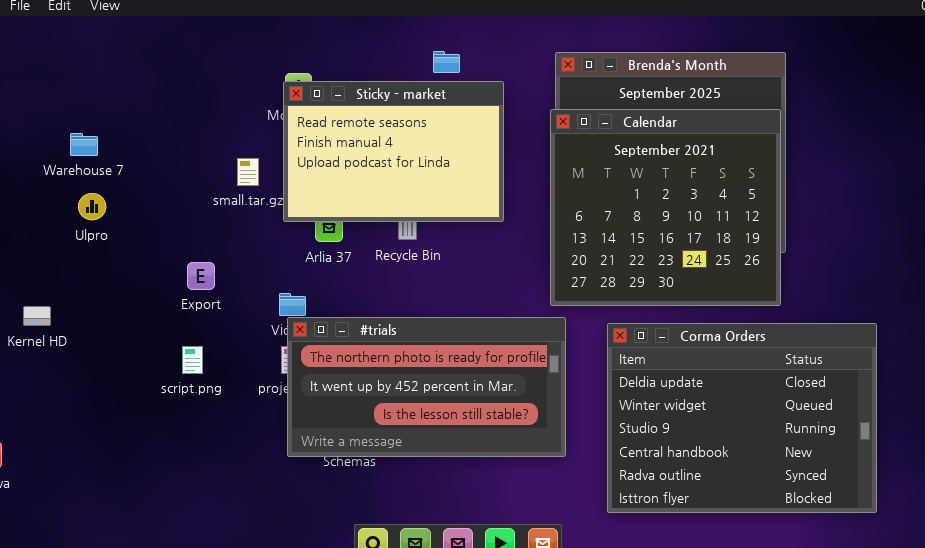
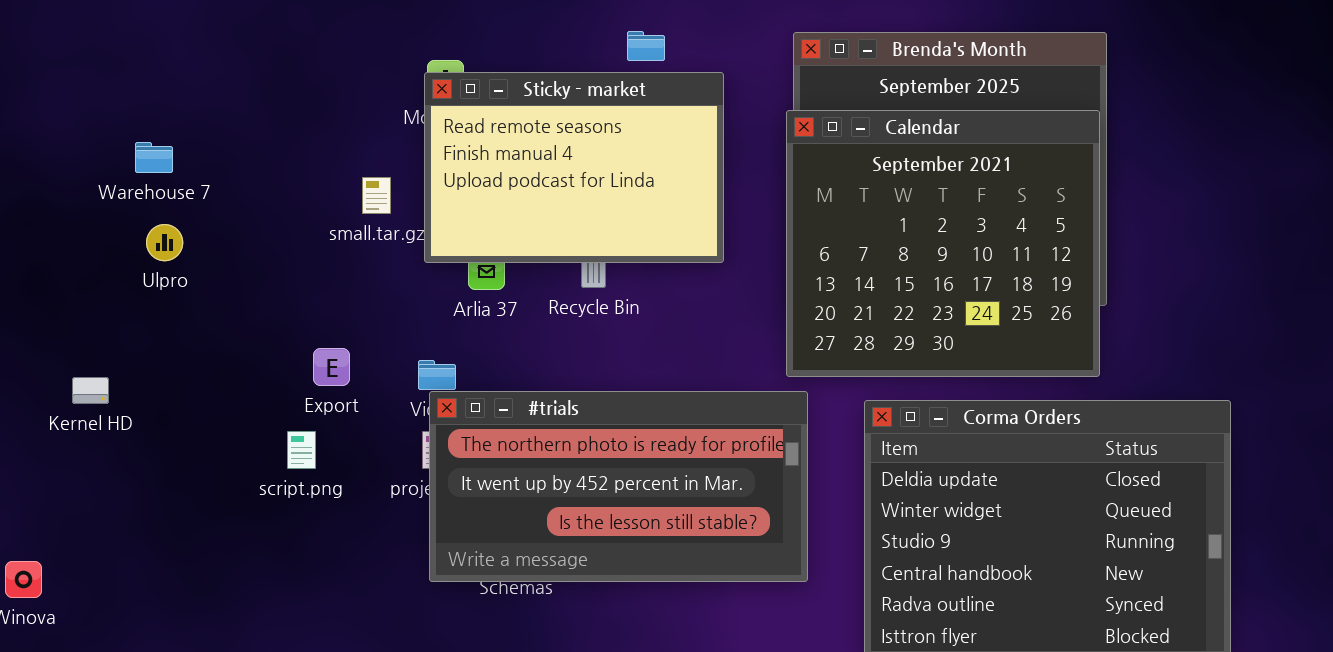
Export: [187,262,215,290] -> [313,348,350,386], moved

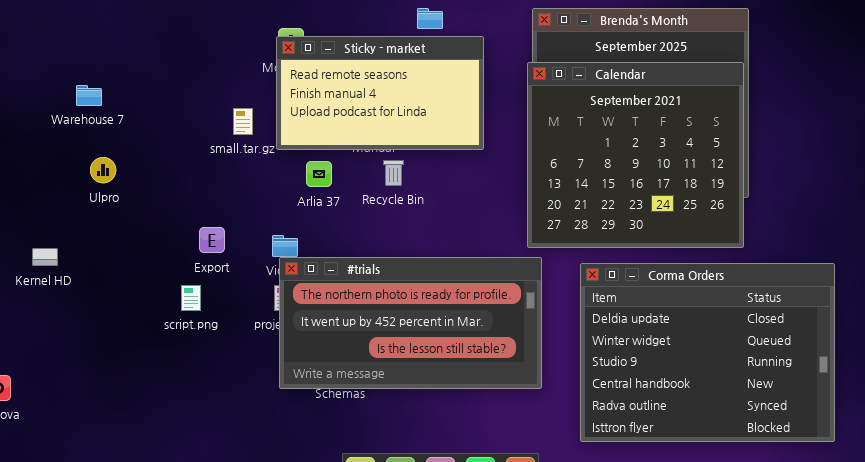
Sticky - market: [424,72,724,263] -> [276,36,484,150], resized
Ulpro: [146,224,183,261] -> [90,157,116,183], moved

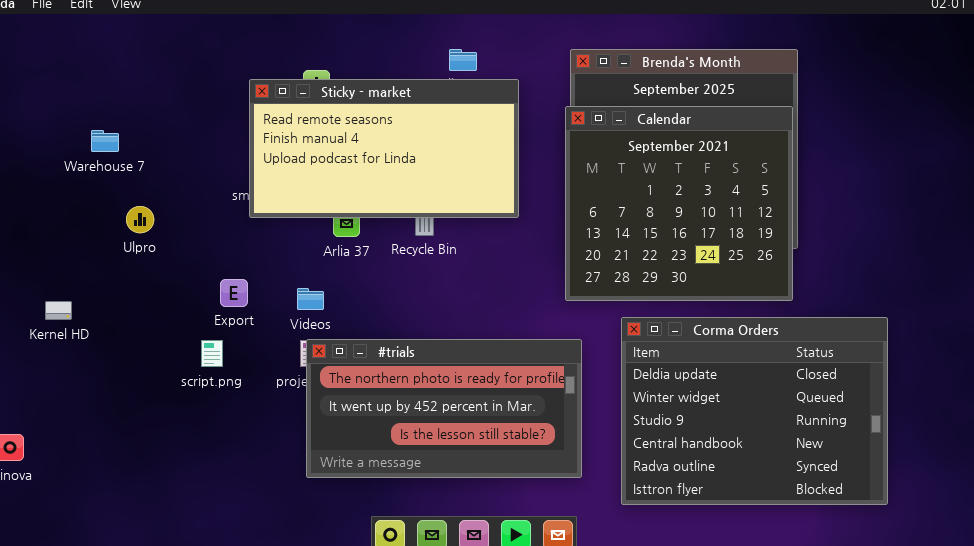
Sticky - market: [276,36,484,150] -> [249,79,519,218], resized
Ulpro: [90,157,116,183] -> [126,206,154,233], moved
#trials: [279,257,542,389] -> [306,339,582,478], moved

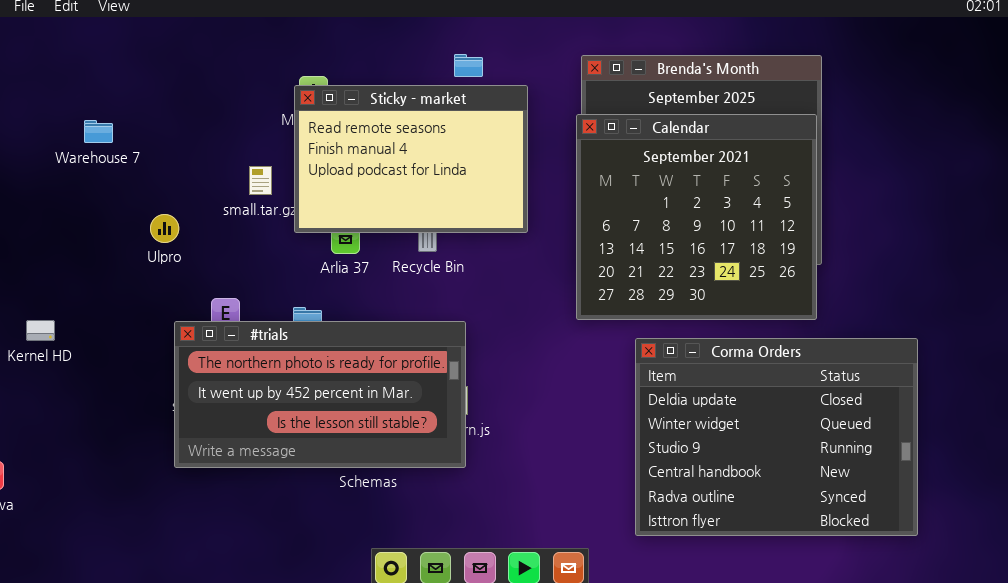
Sticky - market: [249,79,519,218] -> [294,85,528,233], resized
Warehouse 7: [91,130,119,152] -> [84,120,113,143], moved
Ulpro: [126,206,154,233] -> [150,214,179,243], moved
#trials: [306,339,582,478] -> [174,321,466,468], moved

